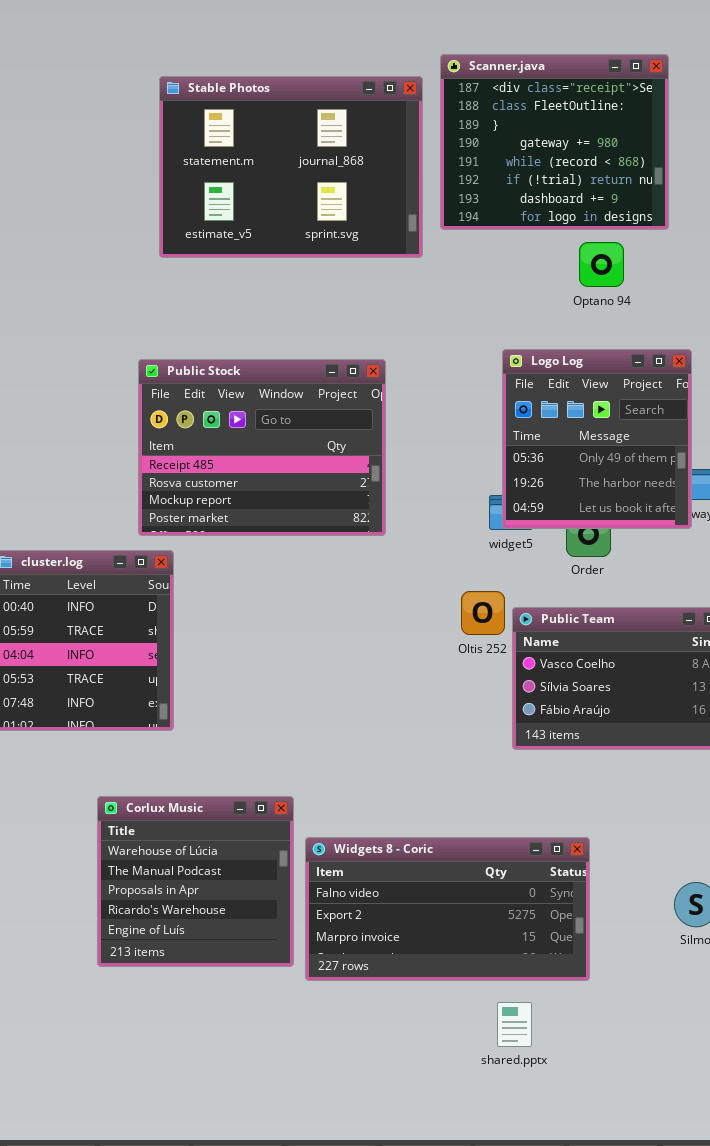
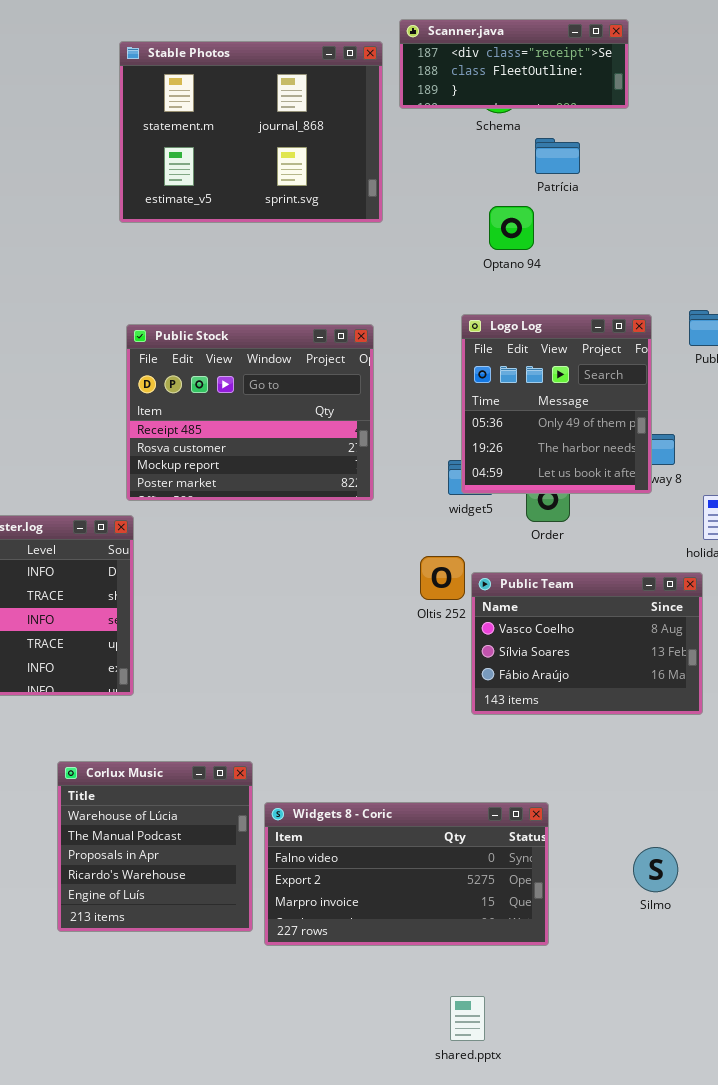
Scanner.java: [440,54,669,230] -> [399,19,629,109], resized
Optano 94: [579,242,624,287] -> [489,206,534,250], moved
Public Stock: [138,359,386,536] -> [126,324,374,501], moved
shared.pptx: [497,1002,532,1047] -> [450,996,485,1041], moved

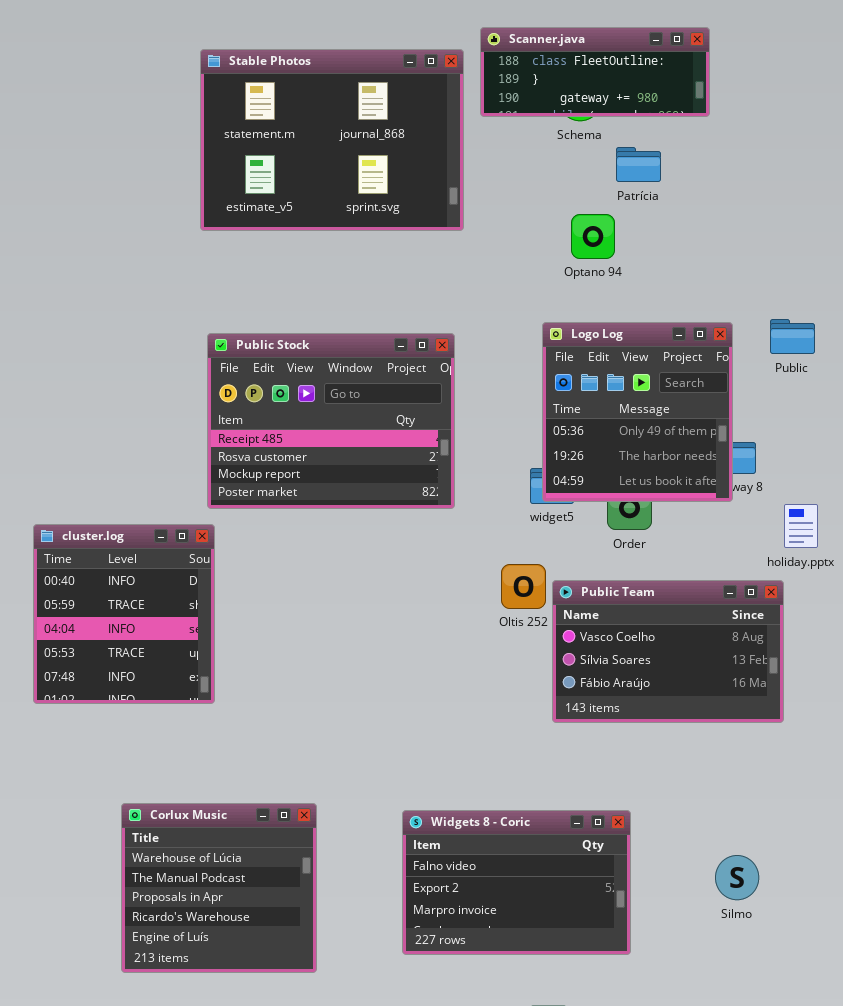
Scanner.java: [399,19,629,109] -> [480,27,710,117], scrolled down 1 row
Corlux Music: [57,761,253,932] -> [121,803,317,973], moved
Widgets 8 - Coric: [264,802,549,946] -> [402,810,631,955], resized

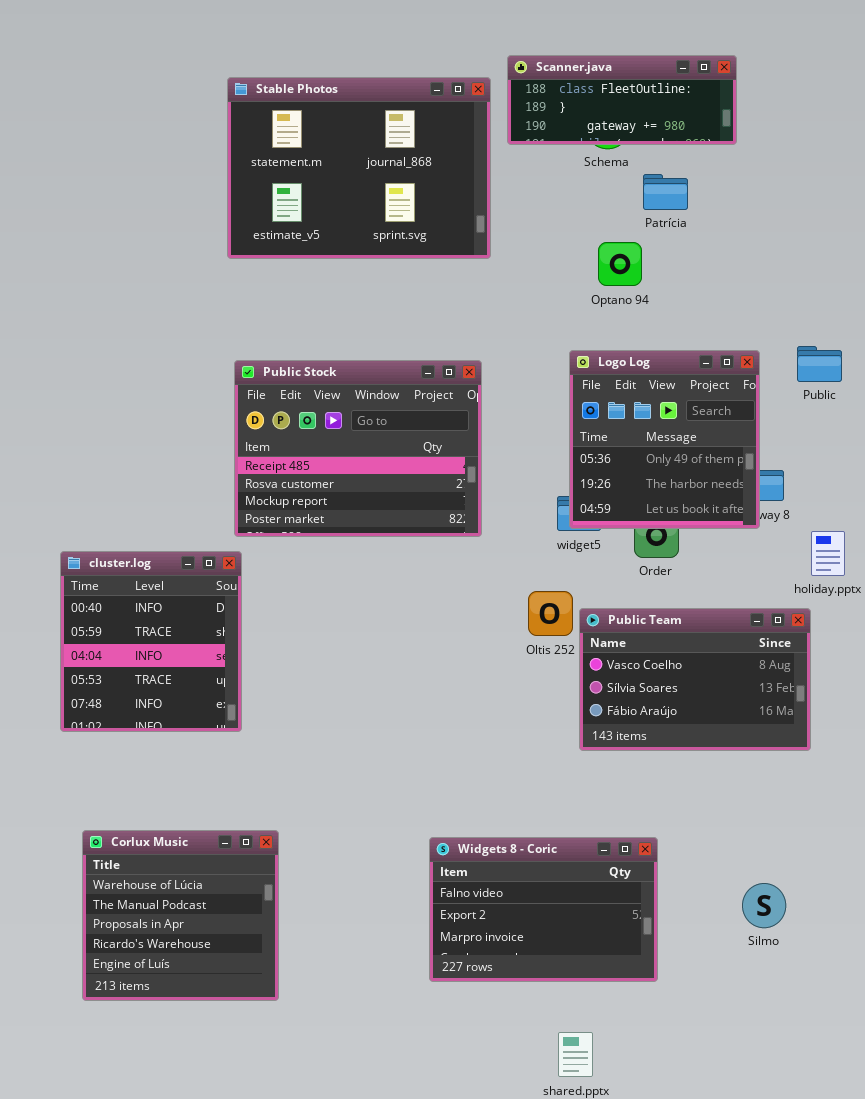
Corlux Music: [121,803,317,973] -> [82,830,279,1001], moved

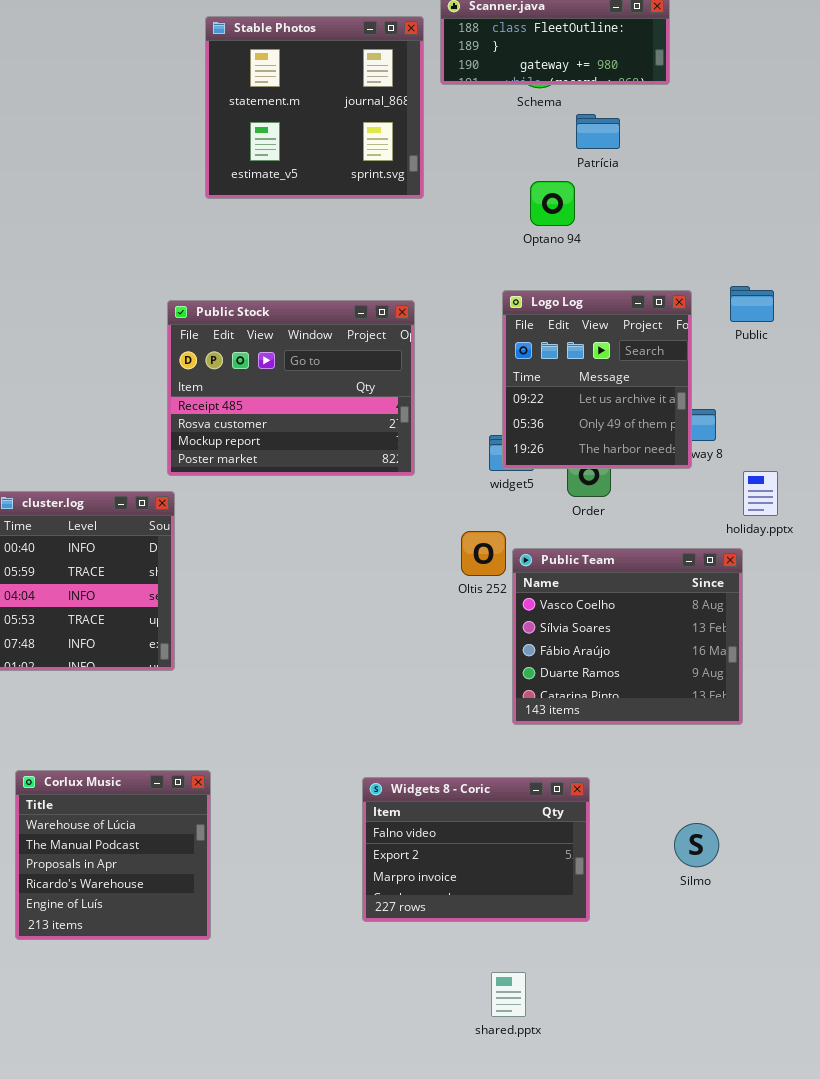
Stable Photos: [227,77,491,259] -> [205,16,424,199], resized
Logo Log: [569,350,760,529] -> [502,290,692,469], scrolled up 1 row
Public Team: [579,608,811,751] -> [512,548,743,725], resized

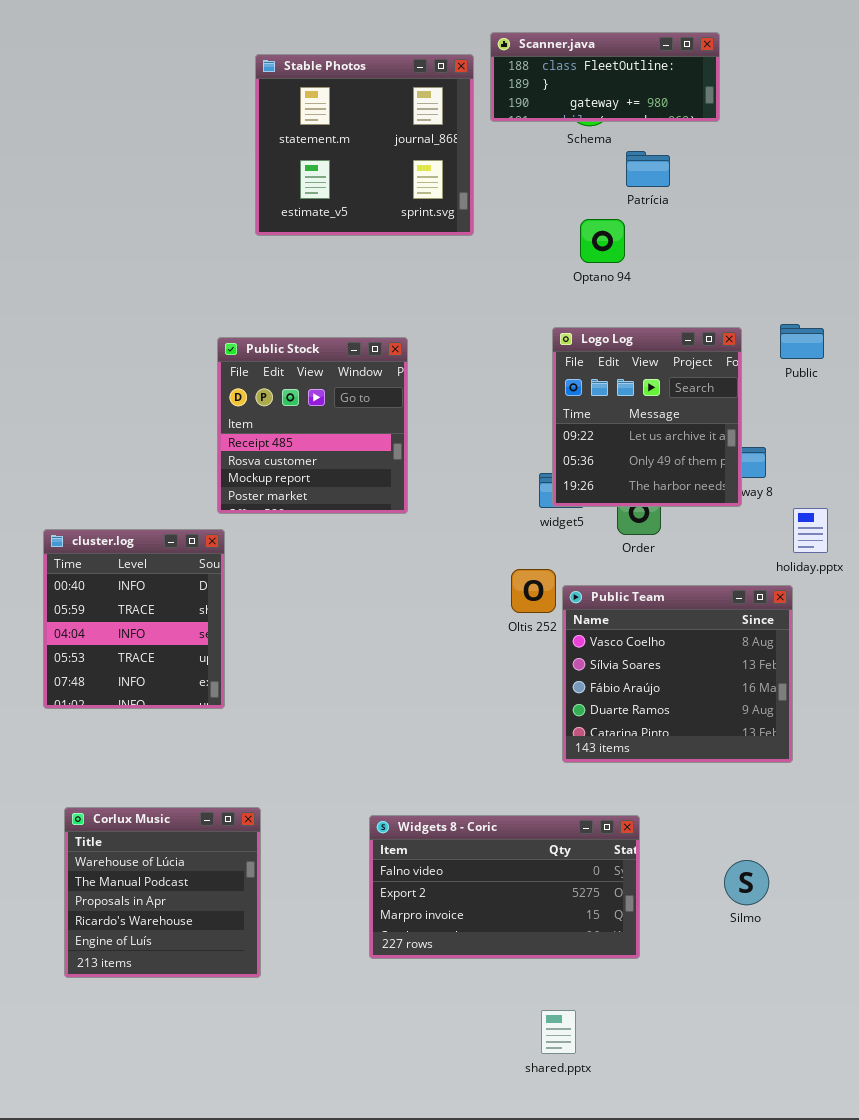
Public Stock: [167,300,415,476] -> [217,337,408,514], resized
Widgets 8 - Coric: [362,777,590,922] -> [369,815,640,959], resized

